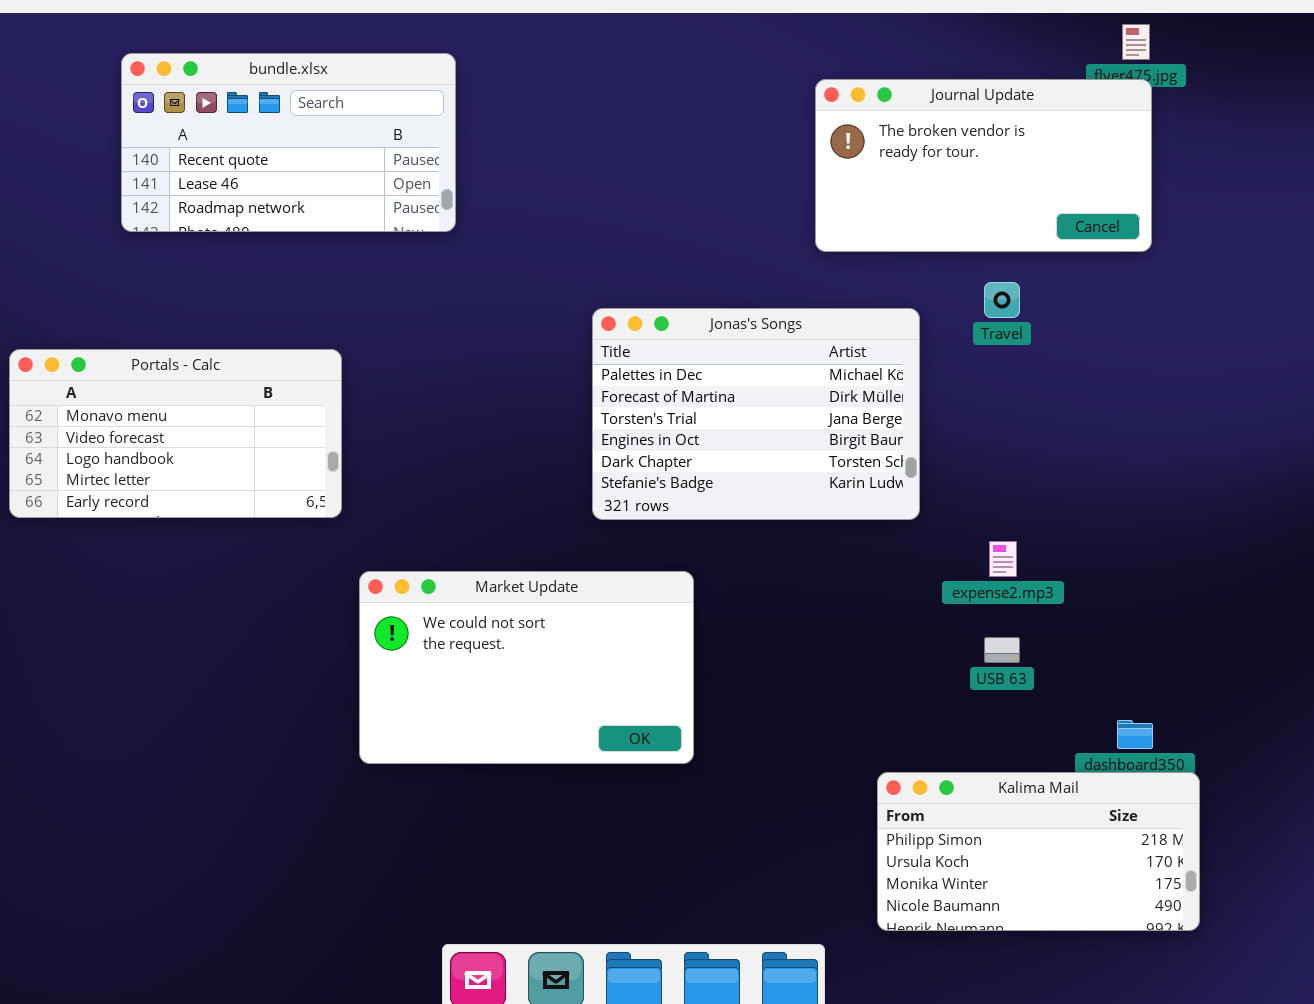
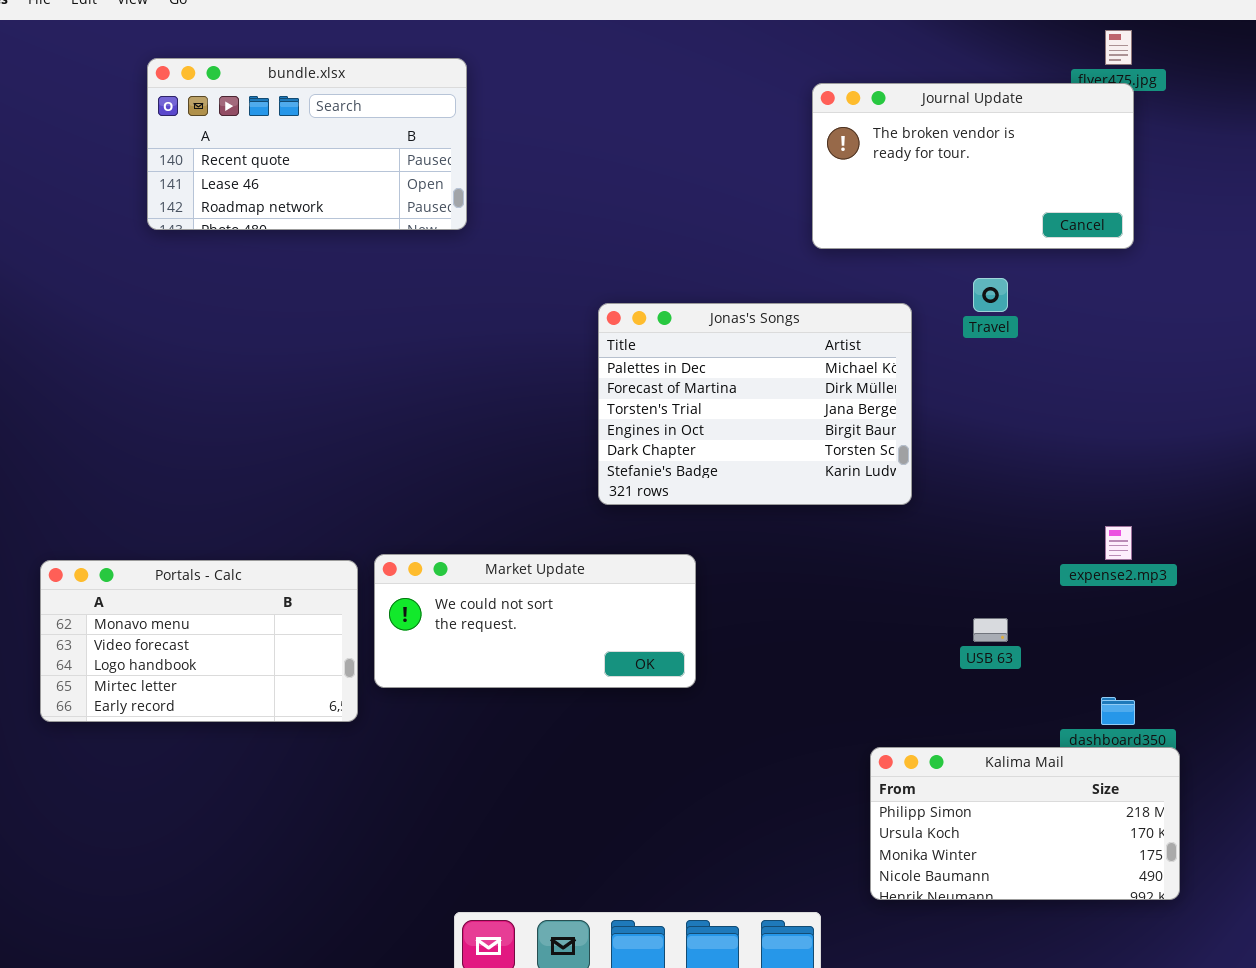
Portals - Calc: [9,349,342,518] -> [40,560,358,722], moved
expense2.mp3: [989,541,1017,577] -> [1105,526,1132,560], moved
Market Update: [359,571,694,764] -> [374,554,696,688], resized

